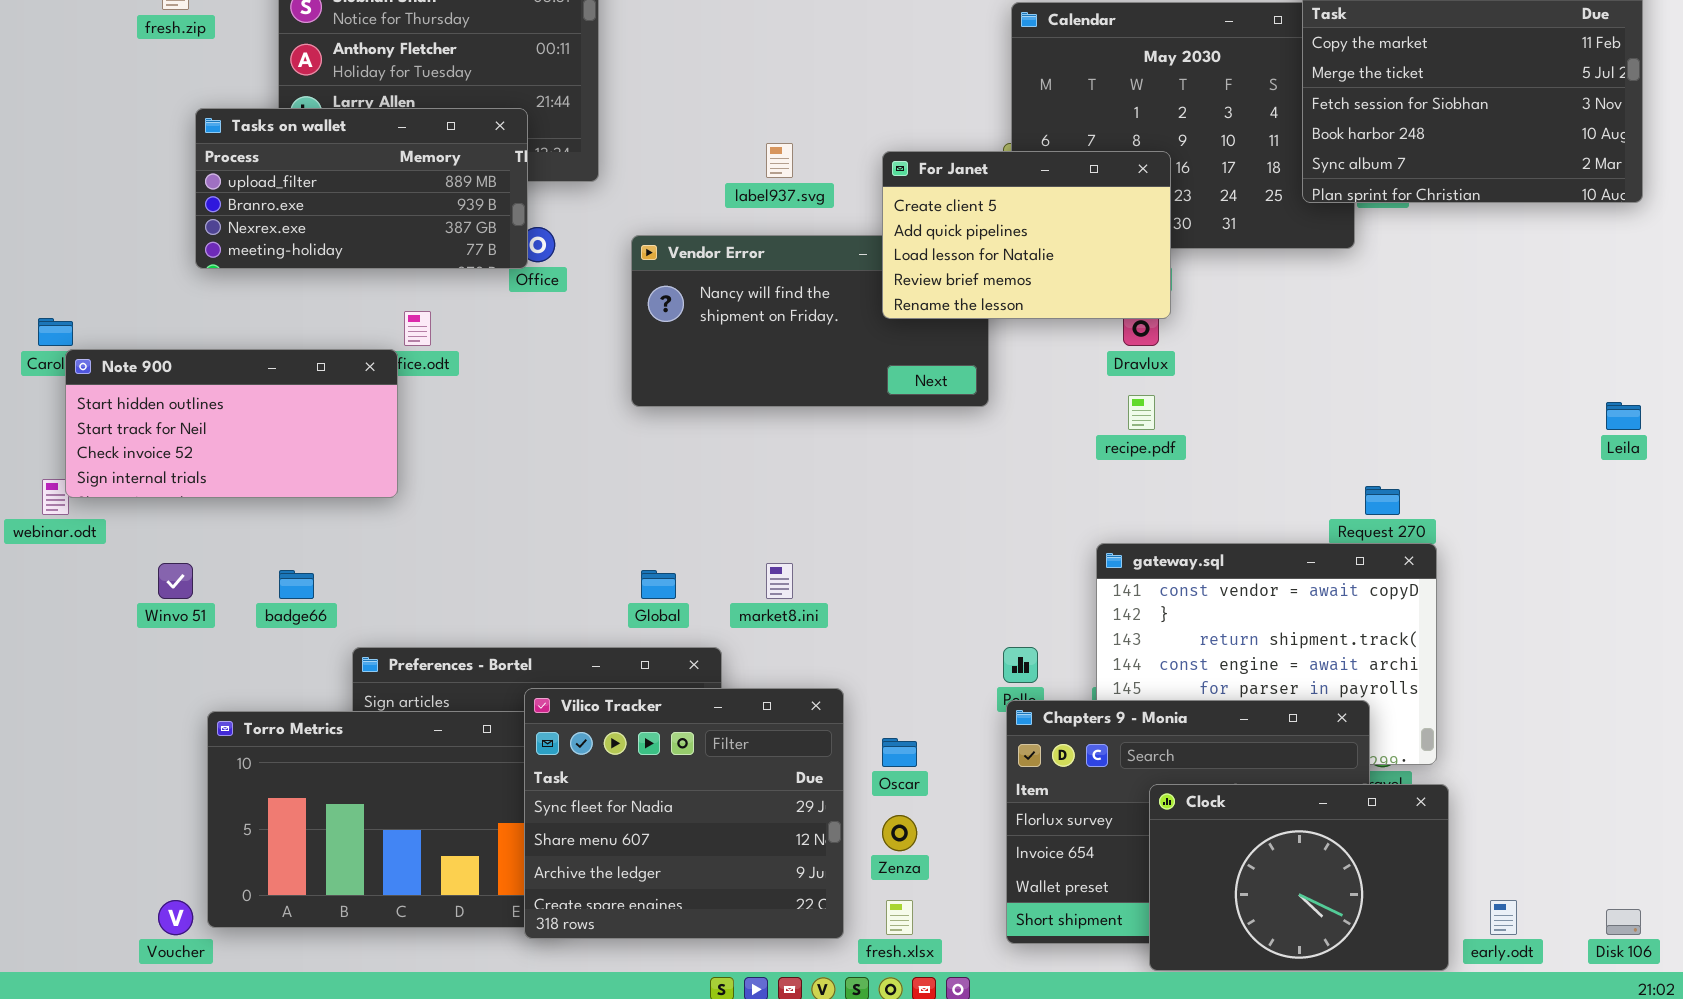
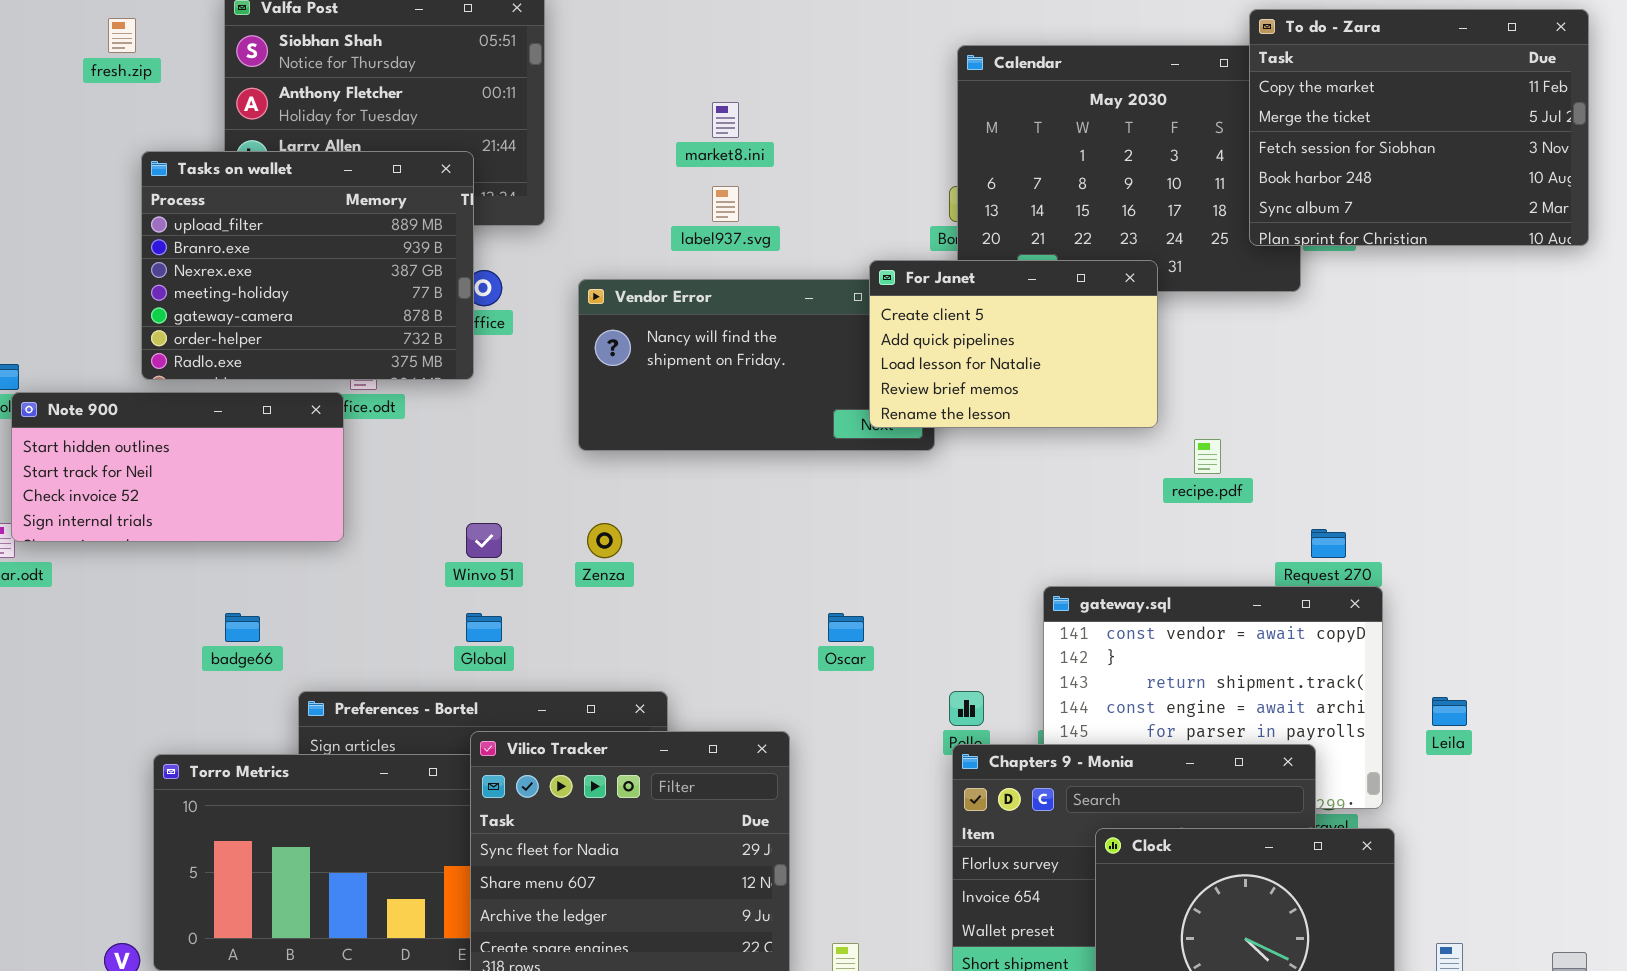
Tasks on wallet: [195,108,528,269] -> [141,151,474,380], resized
For Janet: [882,151,1171,319] -> [869,260,1158,428], moved
recipe.pdf: [1128,395,1155,430] -> [1194,439,1221,474], moved
Leila: [1606,402,1641,430] -> [1432,697,1467,726], moved
Winvo 51: [158,563,193,599] -> [466,523,502,558], moved
market8.ini: [766,563,793,599] -> [712,102,739,138], moved
Global: [641,570,676,599] -> [466,613,502,642], moved
Oscar: [882,738,917,767] -> [828,613,864,642], moved
Zenza: [882,815,917,851] -> [587,523,622,558], moved

